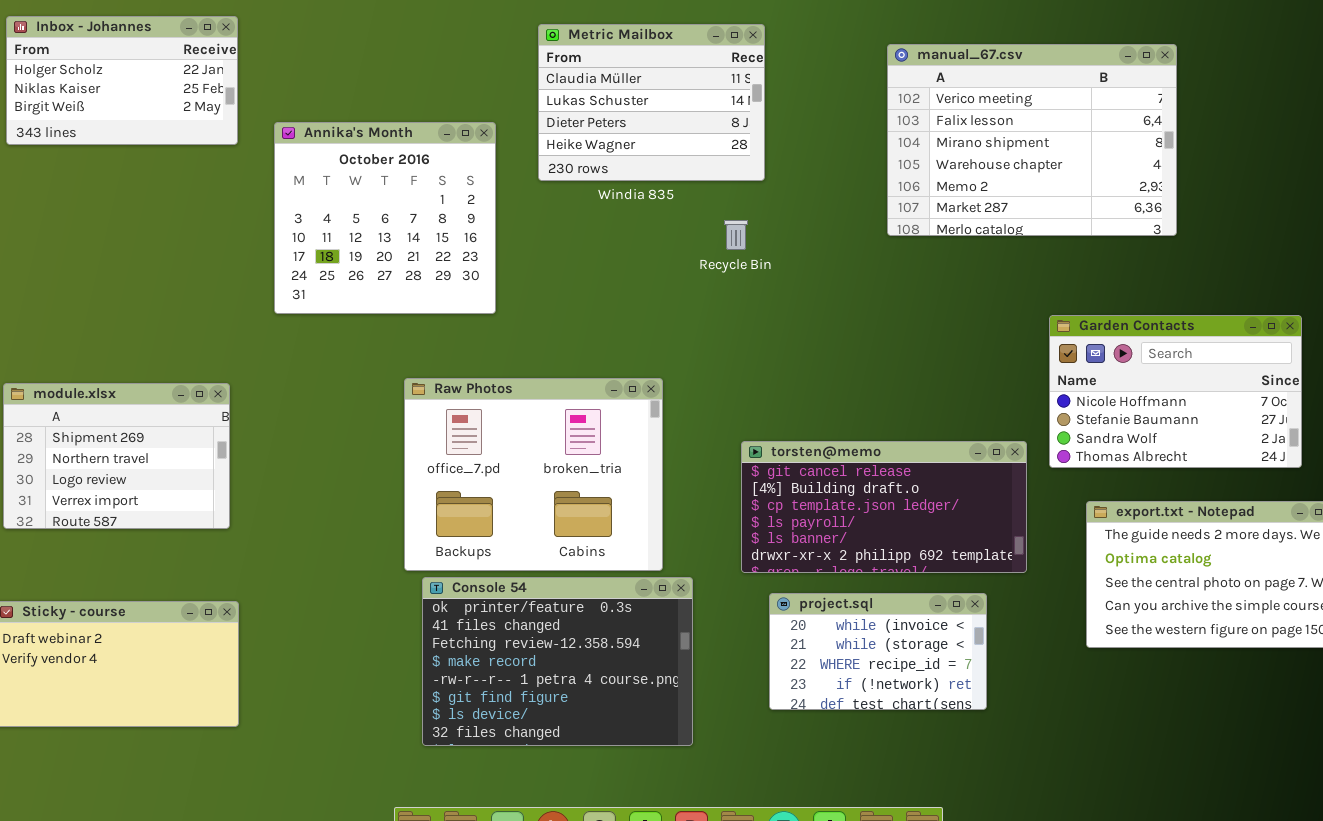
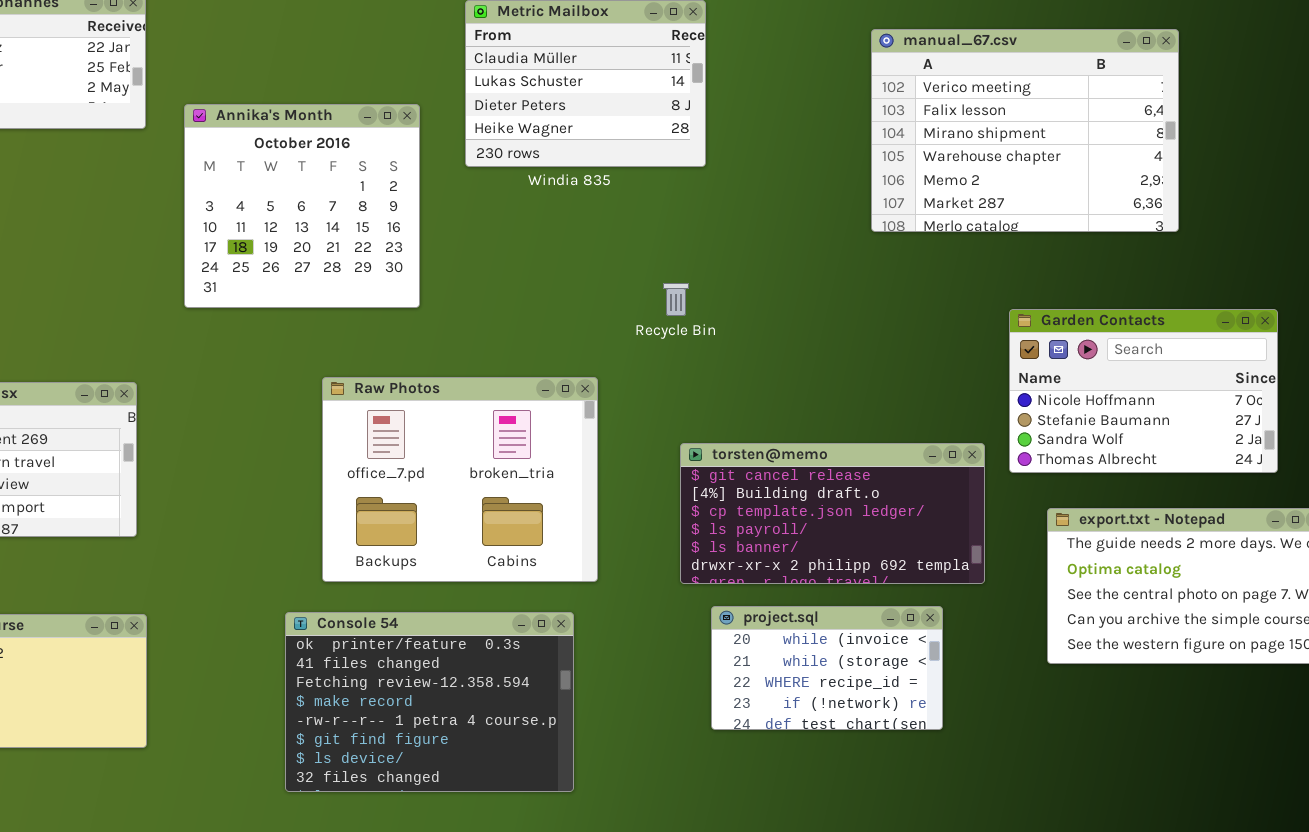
manual_67.csv: [887,44,1177,236] -> [871,29,1179,232], moved
Recycle Bin: [724,220,748,250] -> [663,283,689,316], moved
Console 54: [422,577,693,746] -> [285,612,574,792], moved

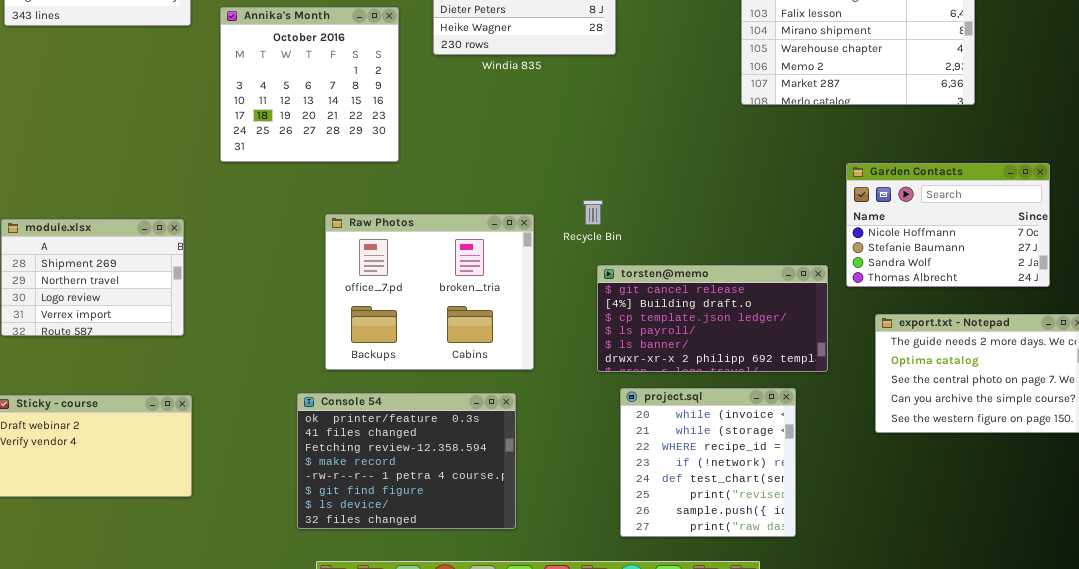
Recycle Bin: [663,283,689,316] -> [583,200,603,225], moved
project.sql: [711,606,943,730] -> [620,388,796,537], resized

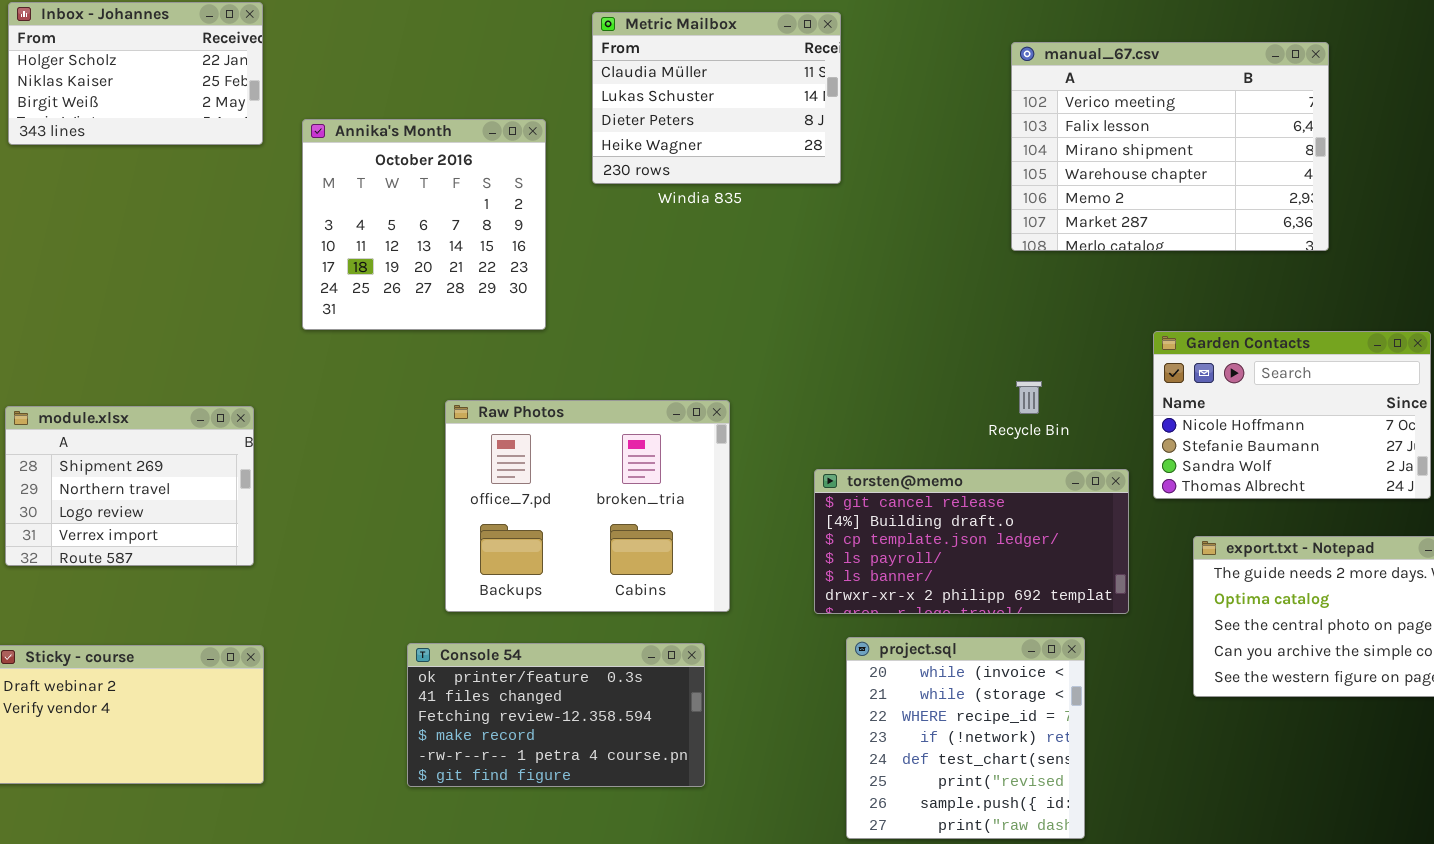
Recycle Bin: [583,200,603,225] -> [1016,381,1042,414], moved
Console 54: [297,393,516,529] -> [407,643,705,787], resized

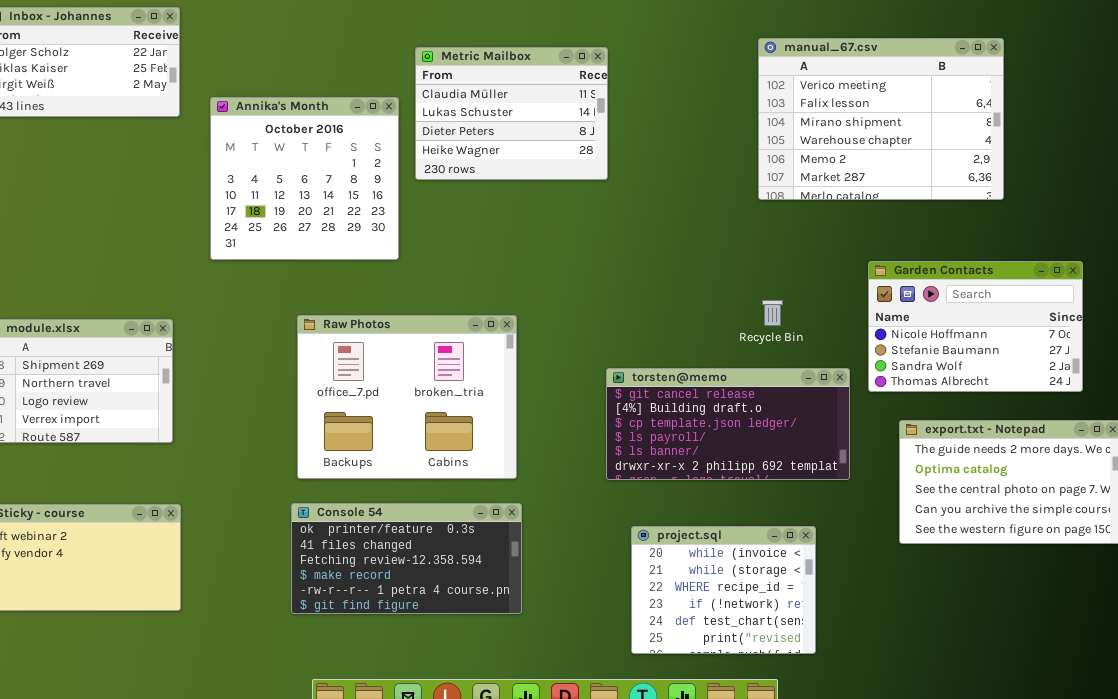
Metric Mailbox: [592,12,841,184] -> [415,47,608,180], moved
Raw Photos: [445,400,730,612] -> [297,315,517,479], moved
project.sql: [846,637,1085,839] -> [631,526,816,654], resized

